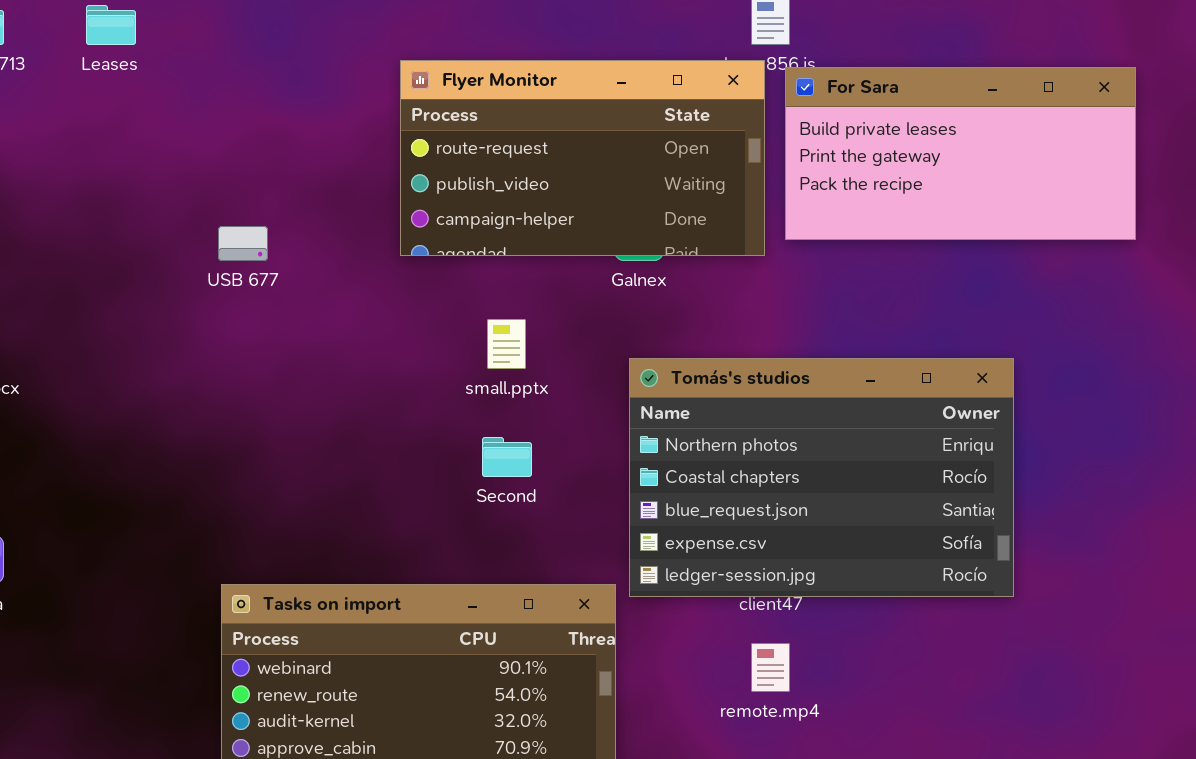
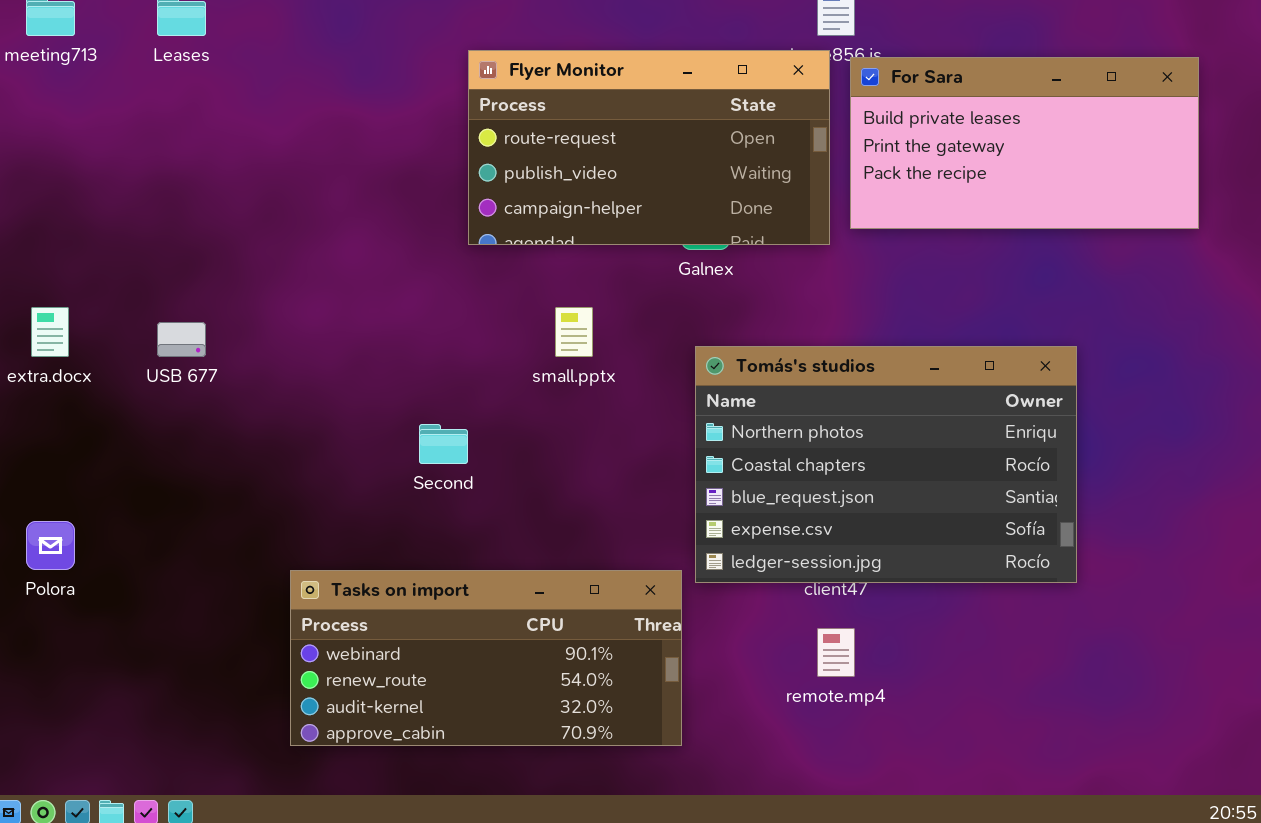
USB 677: [218,226,268,261] -> [157,322,206,357], moved
Second: [482,437,532,477] -> [419,424,468,464], moved

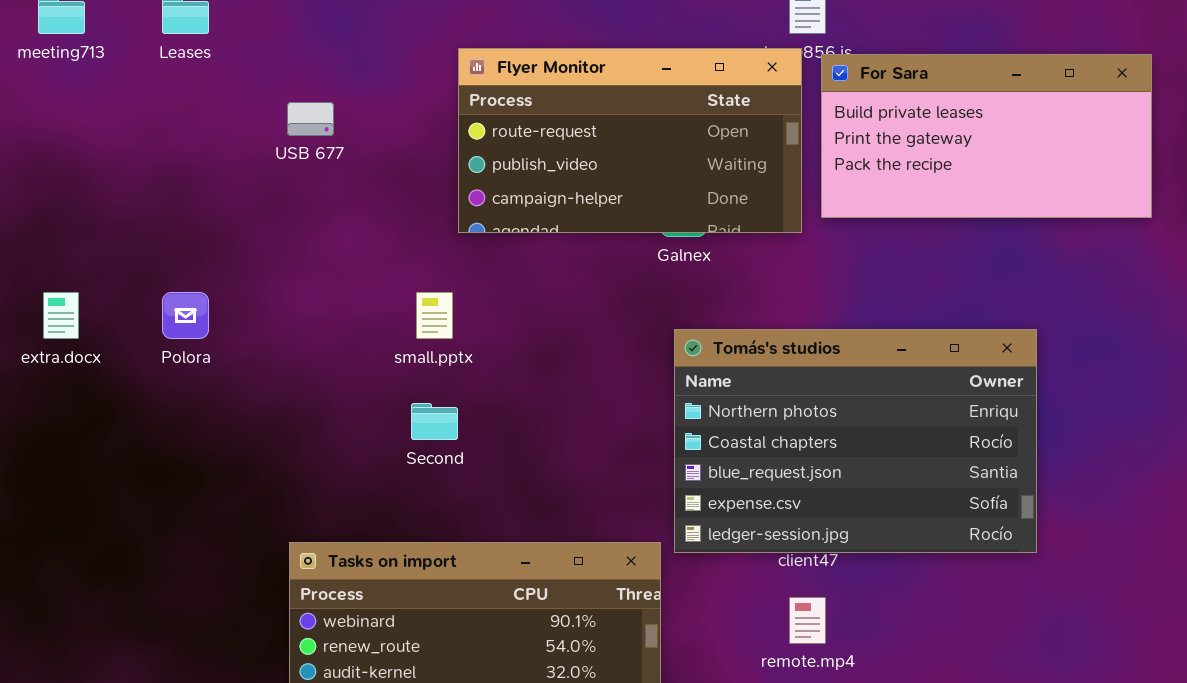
small.pptx: [555,307,593,357] -> [416,292,453,339], moved
USB 677: [157,322,206,357] -> [287,102,334,136], moved
Polora: [26,521,75,570] -> [162,292,209,339], moved

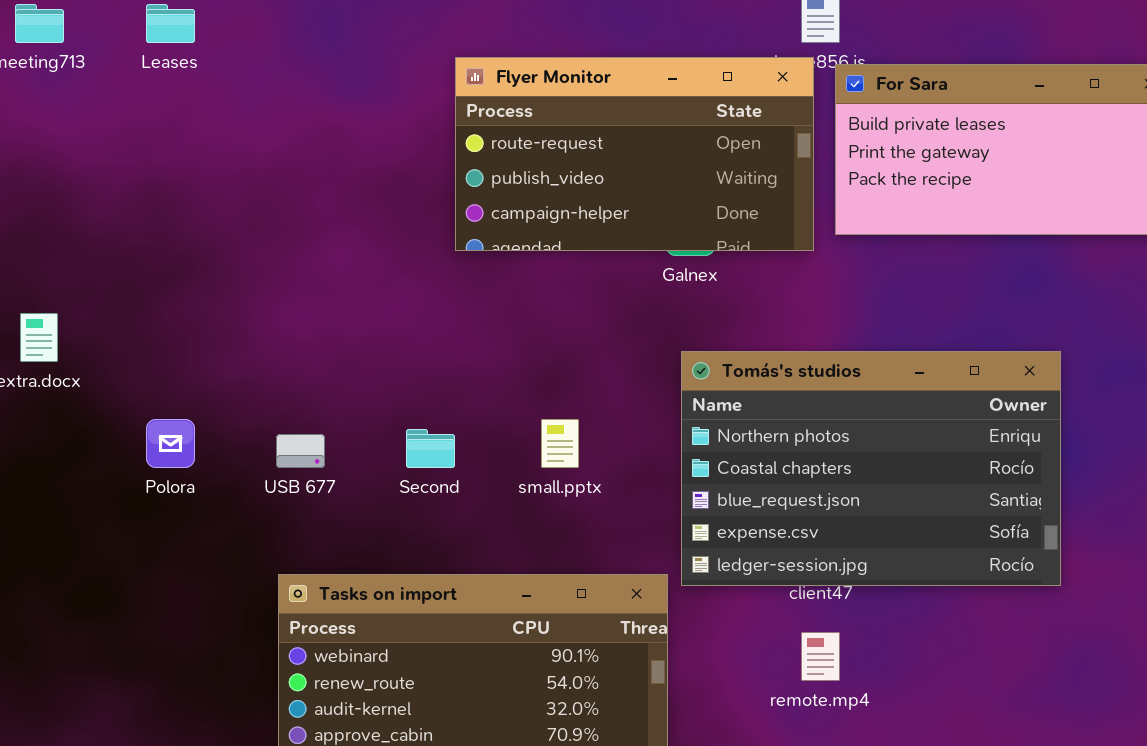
USB 677: [287,102,334,136] -> [276,434,325,468], moved
Polora: [162,292,209,339] -> [146,419,195,468], moved
small.pptx: [416,292,453,339] -> [541,419,579,468], moved

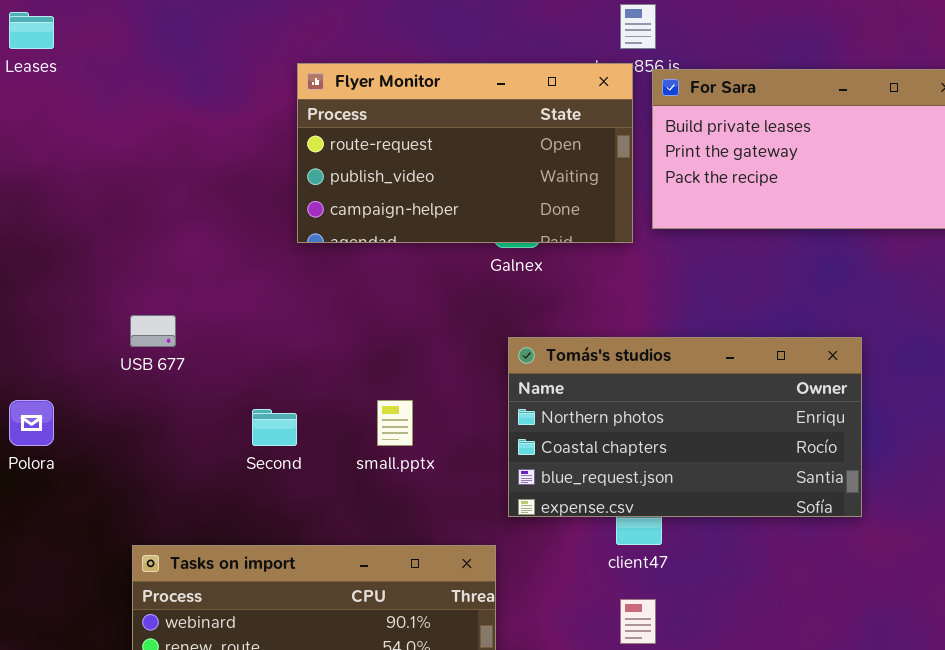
Tomás's studios: [681,351,1061,586] -> [508,337,862,517], resized
USB 677: [276,434,325,468] -> [130,315,176,347], moved

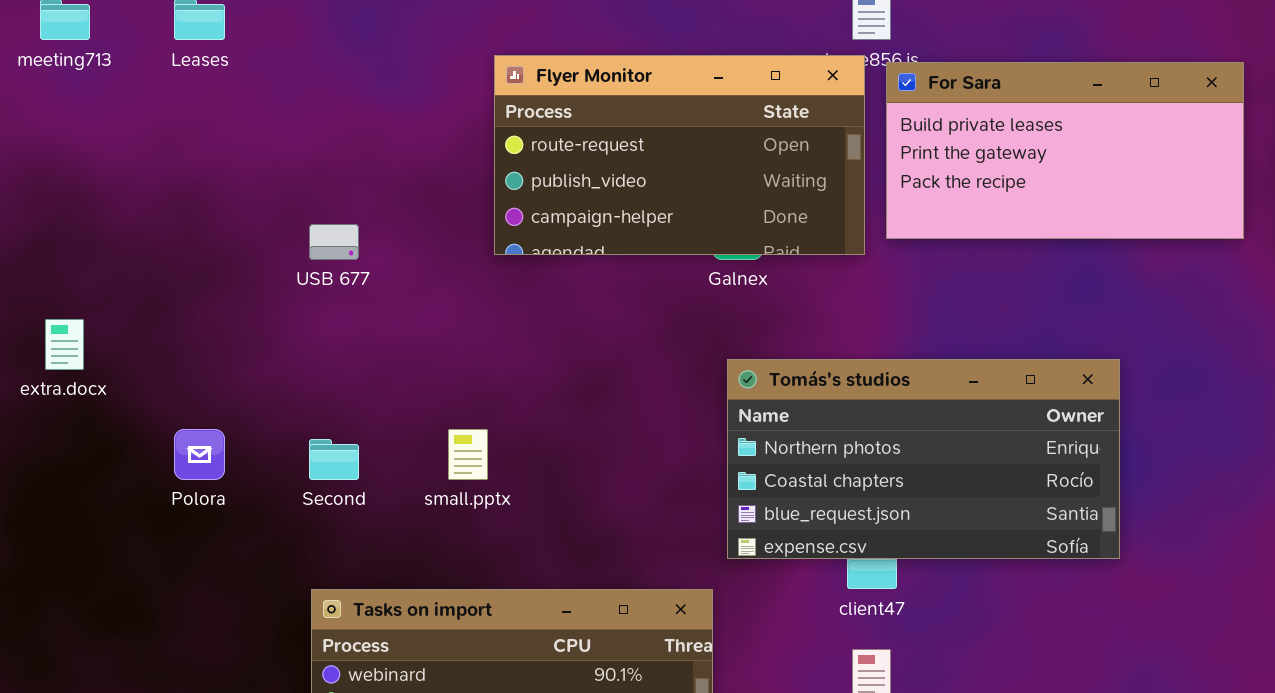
USB 677: [130,315,176,347] -> [309,224,359,260], moved
small.pptx: [377,400,413,446] -> [448,429,488,480], moved
Second: [252,409,297,446] -> [309,439,359,480], moved

